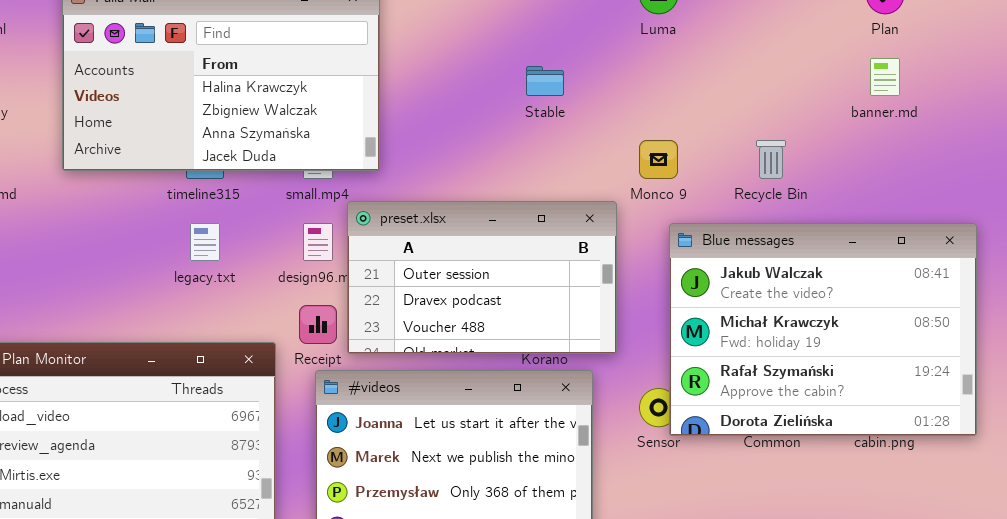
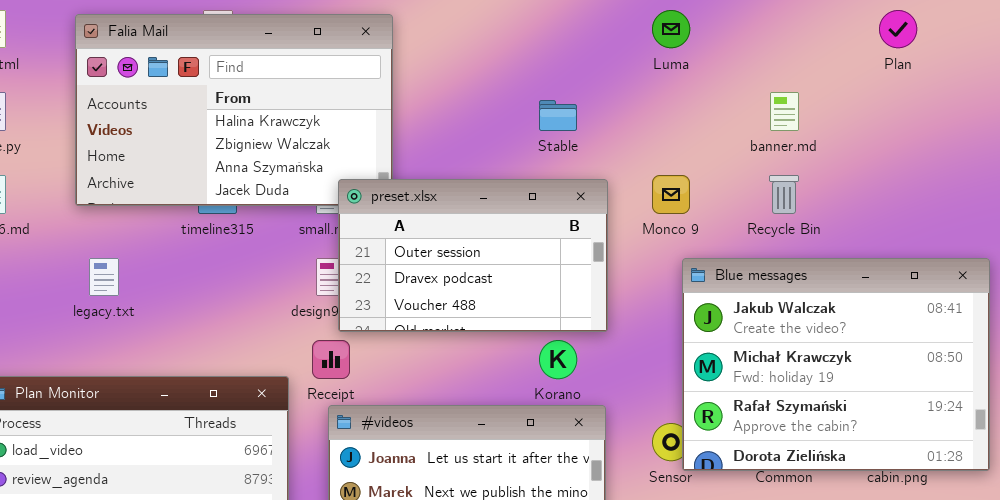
banner.md: [870,58,900,96] -> [770,92,799,131], moved
preset.xlsx: [347,201,617,354] -> [338,179,608,332], moved
legacy.txt: [190,223,220,261] -> [89,258,119,296], moved

